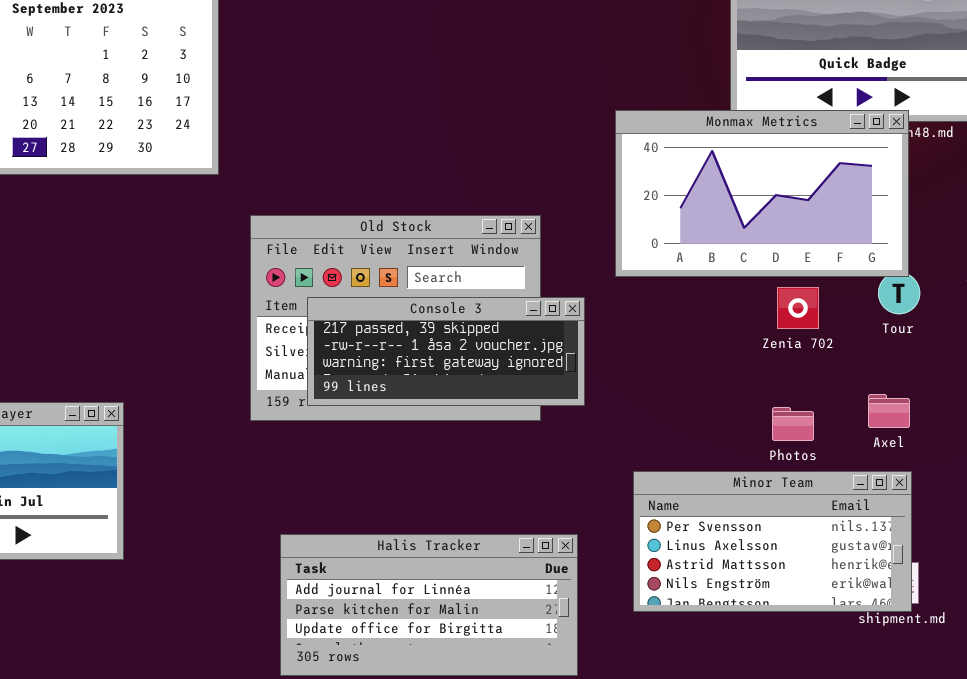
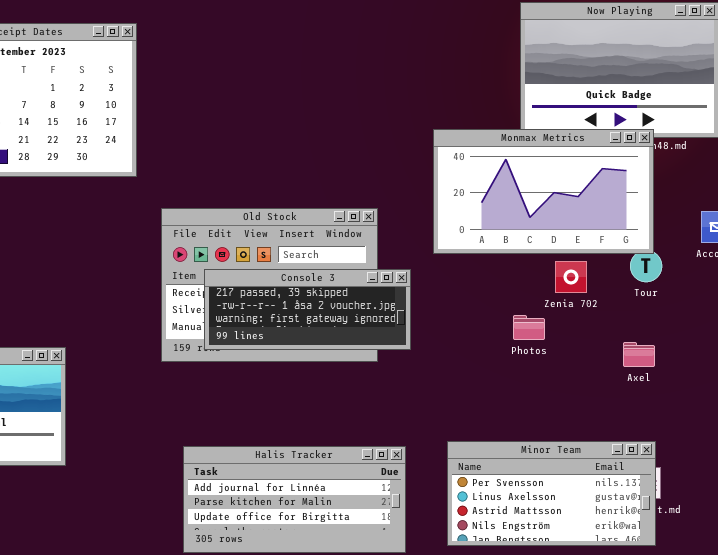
Photos: [772,407,814,441] -> [513,315,545,340], moved
Minor Team: [633,471,912,612] -> [447,441,656,546], moved

